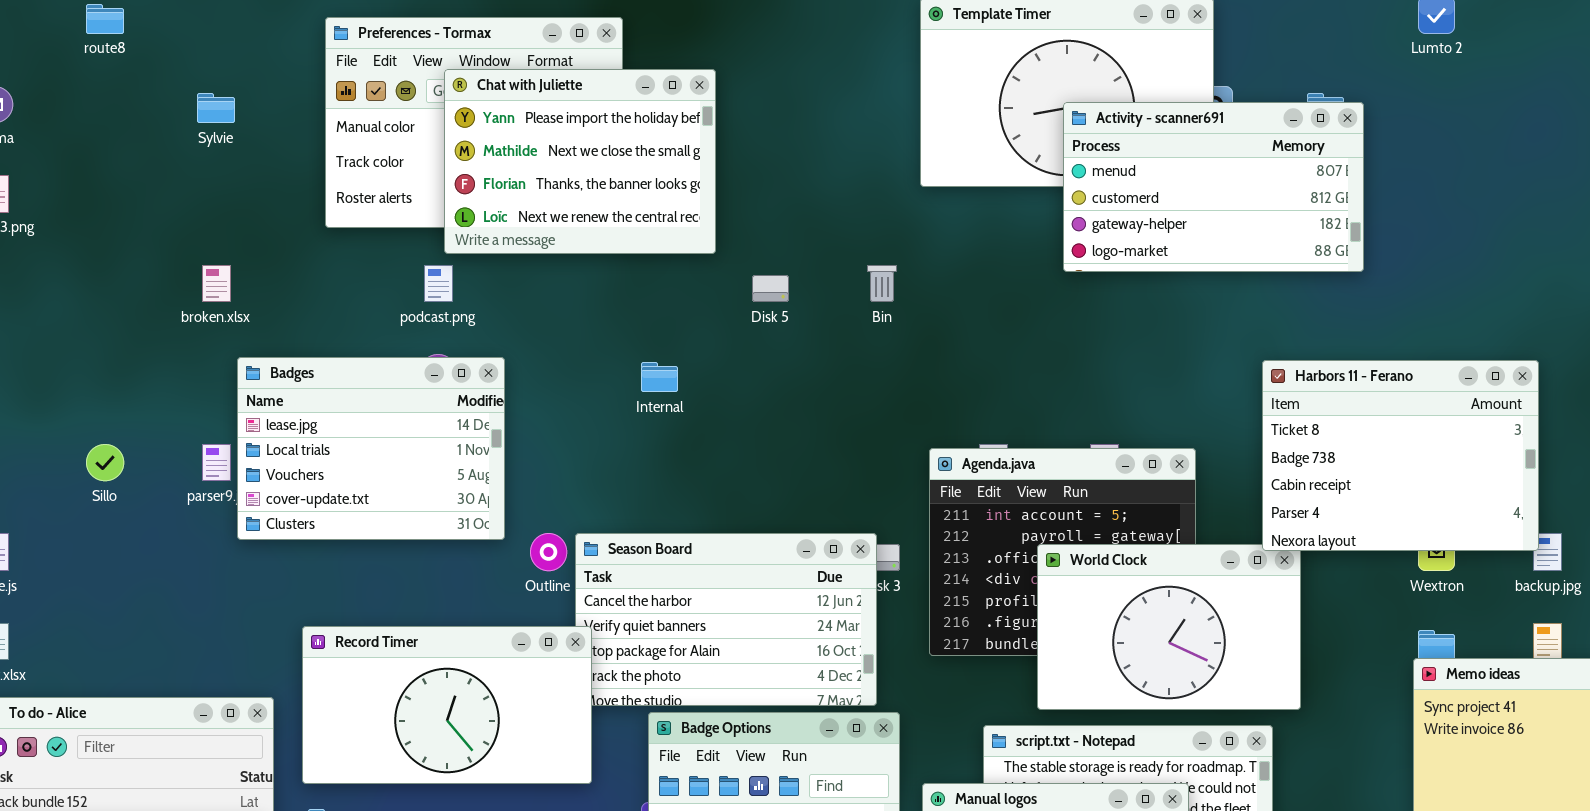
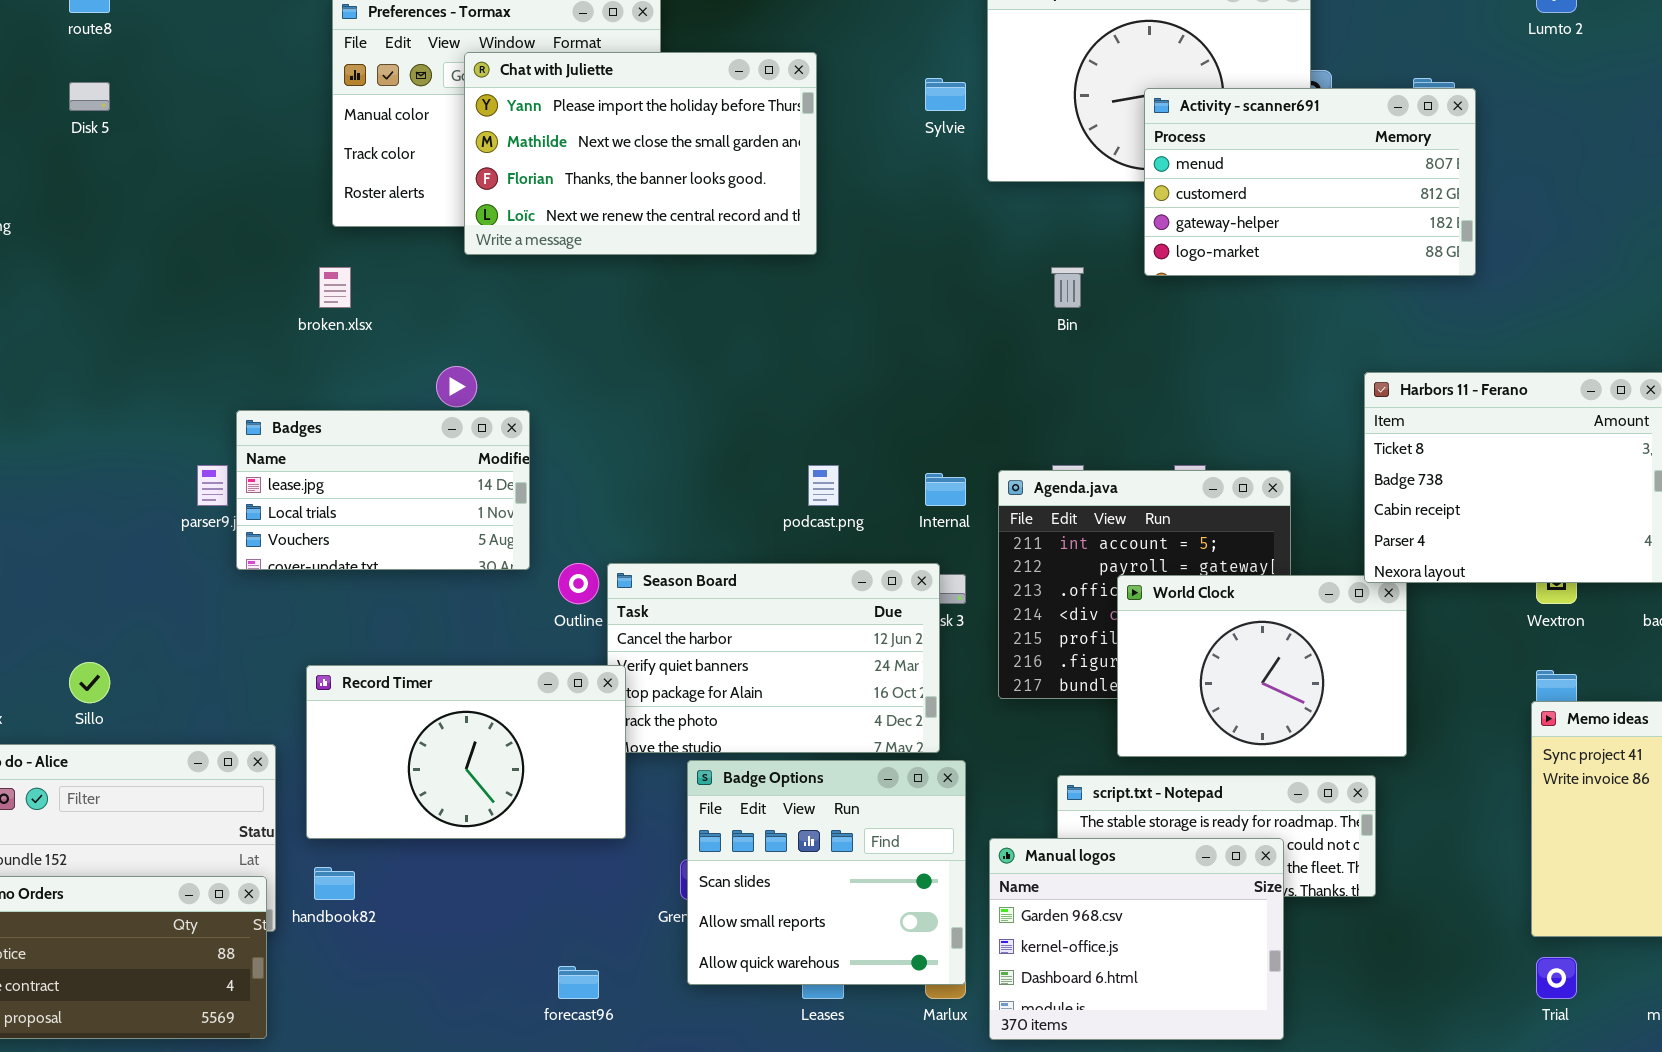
Chat with Juliette: [444,69,716,254] -> [464,52,817,255], resized
Sylvie: [197,93,235,123] -> [925,78,966,111], moved
broken.xlsx: [202,265,231,302] -> [319,267,351,308], moved
podcast.png: [424,265,453,302] -> [808,465,839,506], moved
Bin: [867,265,897,302] -> [1051,267,1084,308], moved
Disk 5: [752,275,789,302] -> [69,82,110,111], moved
Badges: [237,357,505,540] -> [236,410,530,570], resized
Internal: [641,362,678,392] -> [925,473,966,506], moved
Sillo: [86,444,124,481] -> [69,662,110,703], moved

